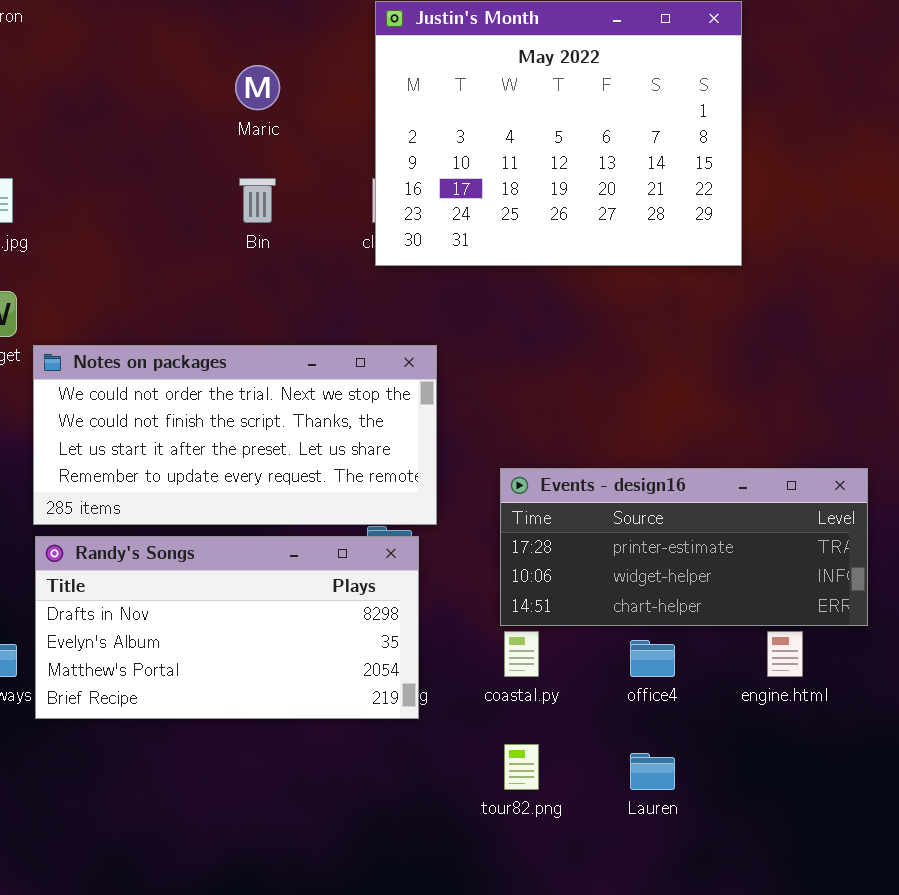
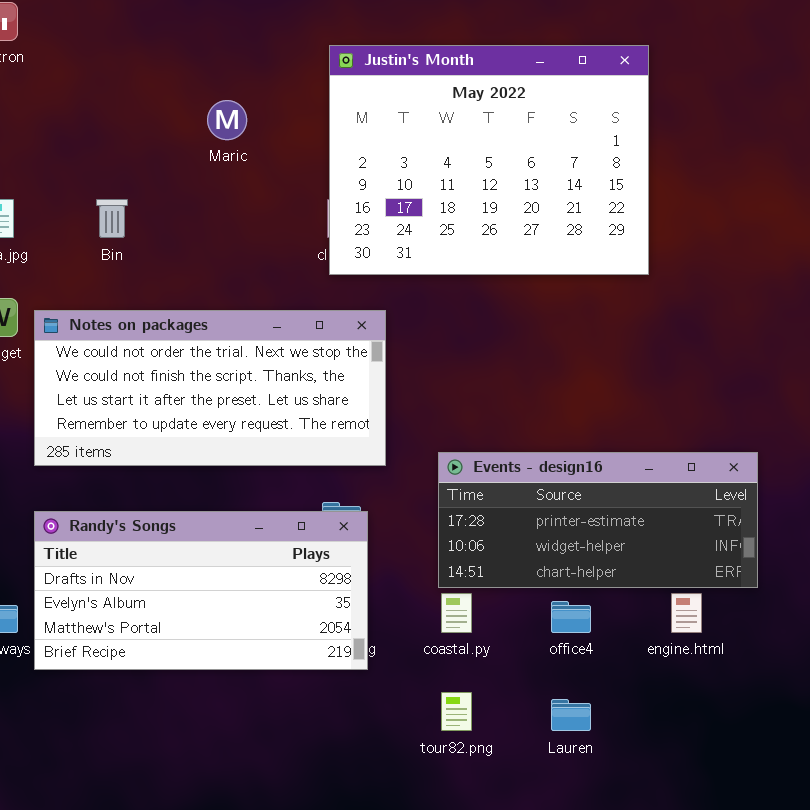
Bin: [239,178,276,223] -> [96,199,128,238], moved
Notes on packages: [33,345,437,525] -> [34,310,386,466], moved

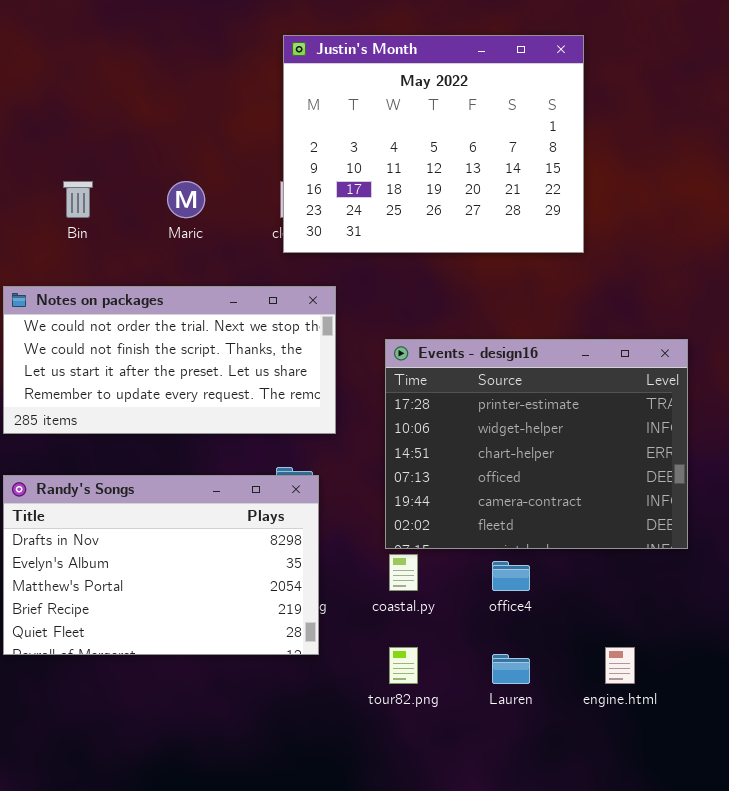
Maric: [207,100,247,140] -> [167,181,205,218], moved
Events - design16: [438,452,758,588] -> [385,339,688,549], resized
Randy's Songs: [34,511,368,670] -> [3,475,319,655], resized
engine.html: [671,593,702,633] -> [605,647,635,684], moved

